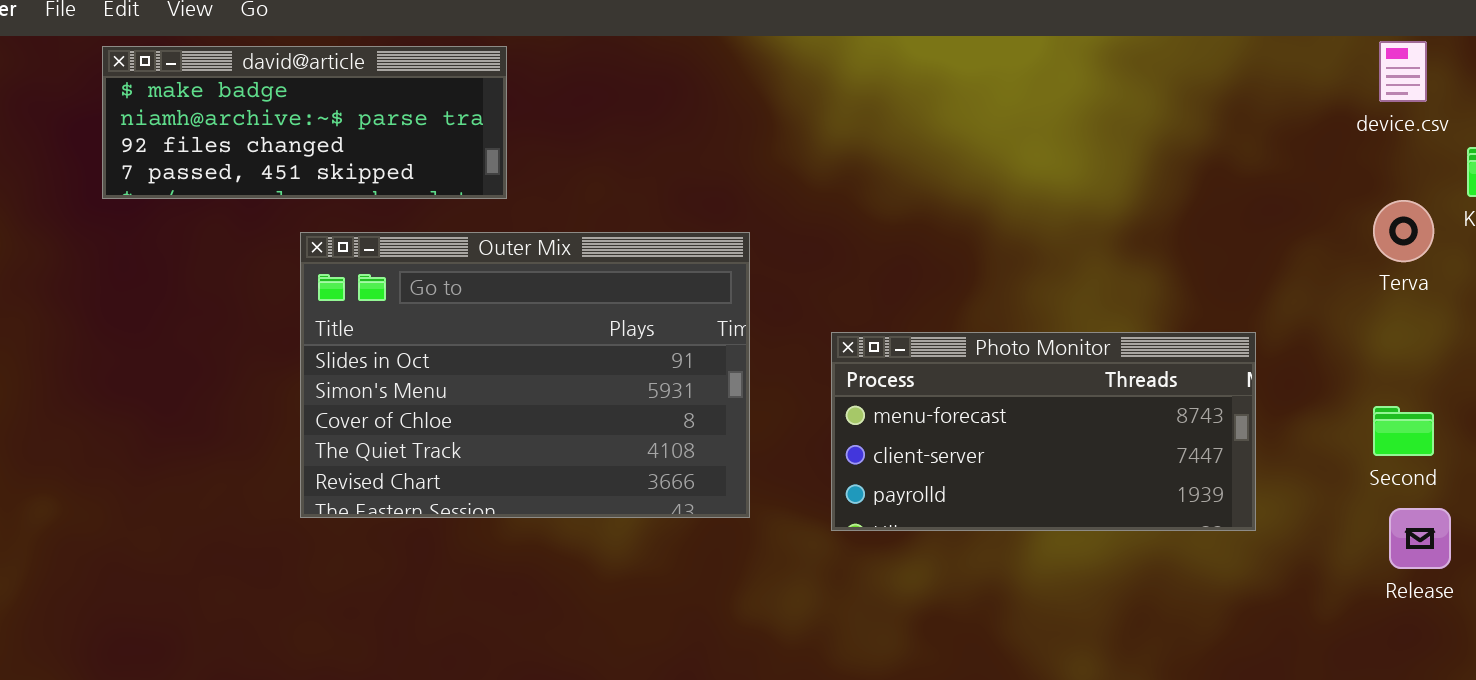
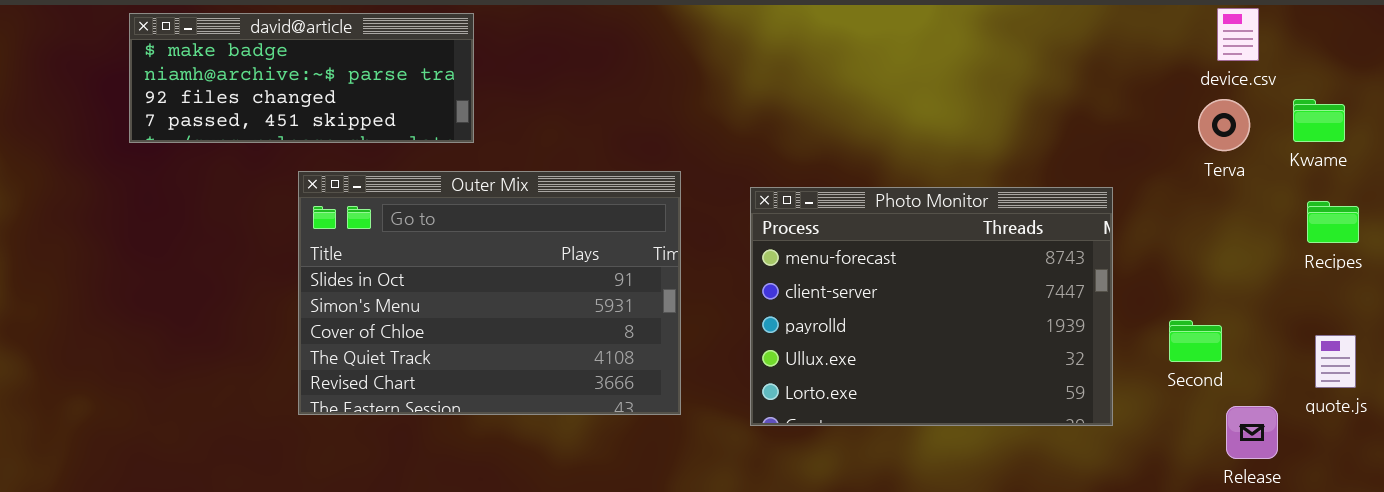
Terva: [1373,200,1434,262] -> [1198,99,1250,151], moved
Photo Monitor: [831,332,1256,531] -> [750,187,1113,426], resized
Second: [1373,406,1434,456] -> [1169,320,1222,362], moved

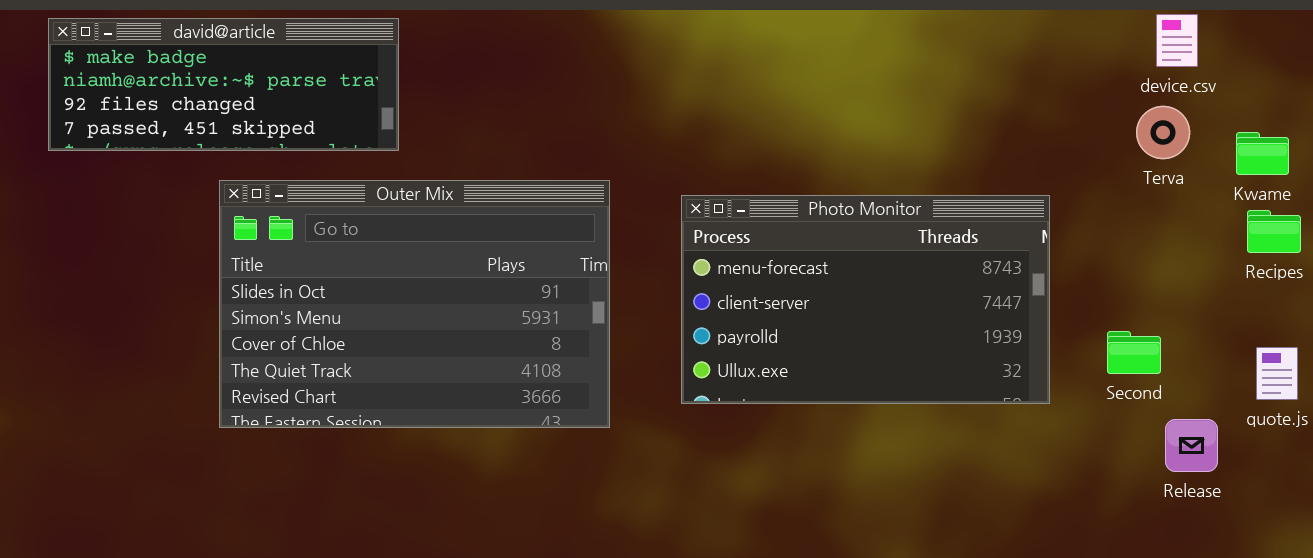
Kwame: [1293,99,1345,142] -> [1236,132,1289,175], moved
Photo Monitor: [750,187,1113,426] -> [681,195,1050,404], resized

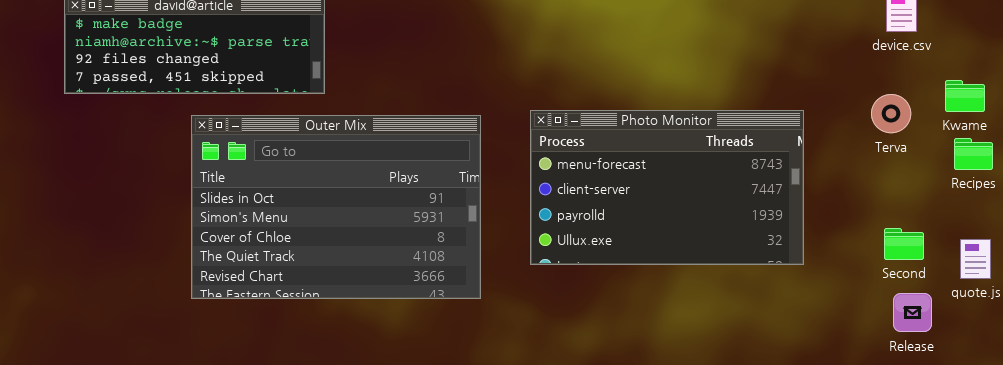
Terva: [1136,106,1190,159] -> [871,94,911,133], moved
Photo Monitor: [681,195,1050,404] -> [530,110,804,265], moved
Second: [1107,331,1161,374] -> [884,228,924,260], moved

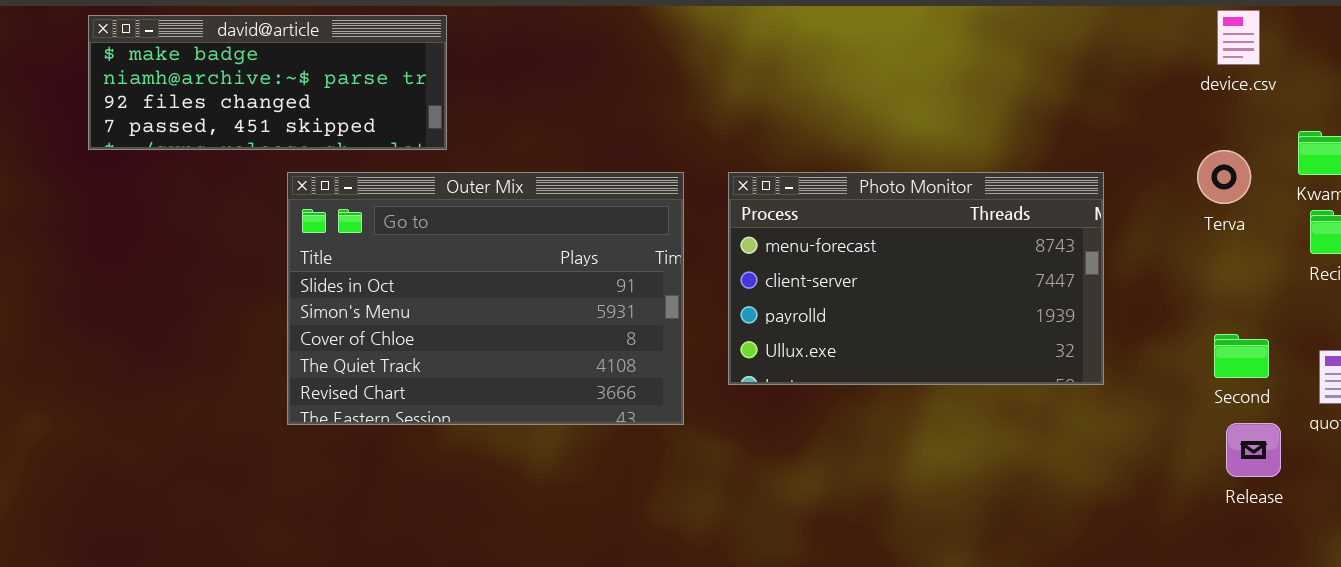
Outer Mix: [191,115,481,299] -> [287,172,684,425], moved

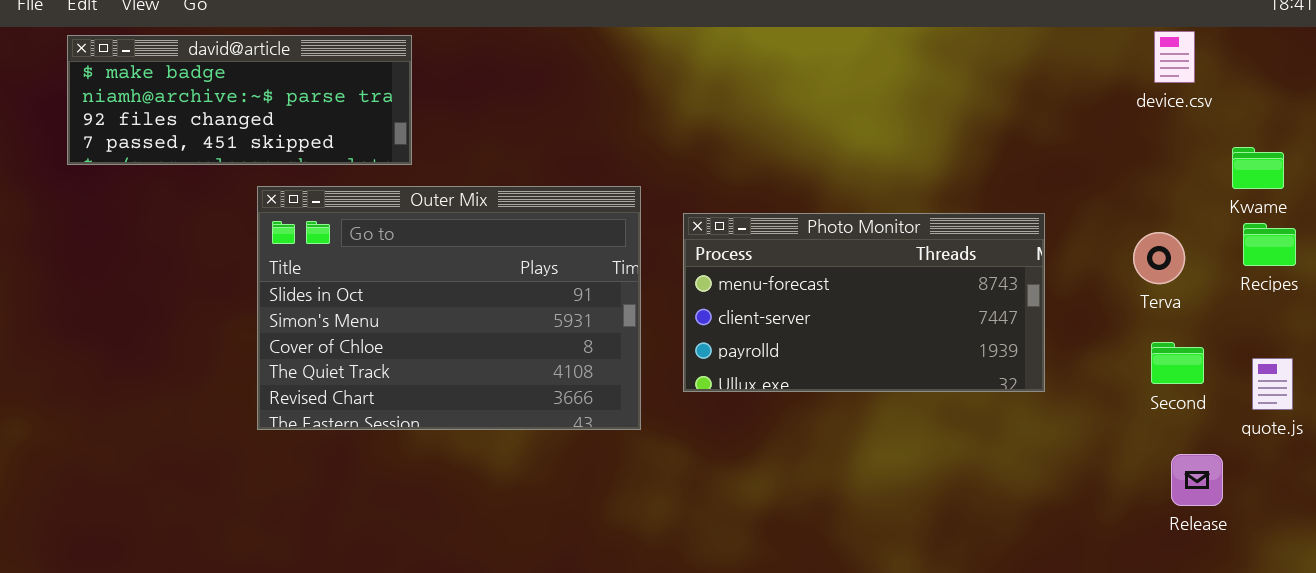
Terva: [1197,150,1251,204] -> [1133,232,1185,284], moved
Photo Monitor: [728,172,1104,385] -> [683,213,1045,392], resized
Release: [1226,423,1281,477] -> [1171,454,1223,506], moved

